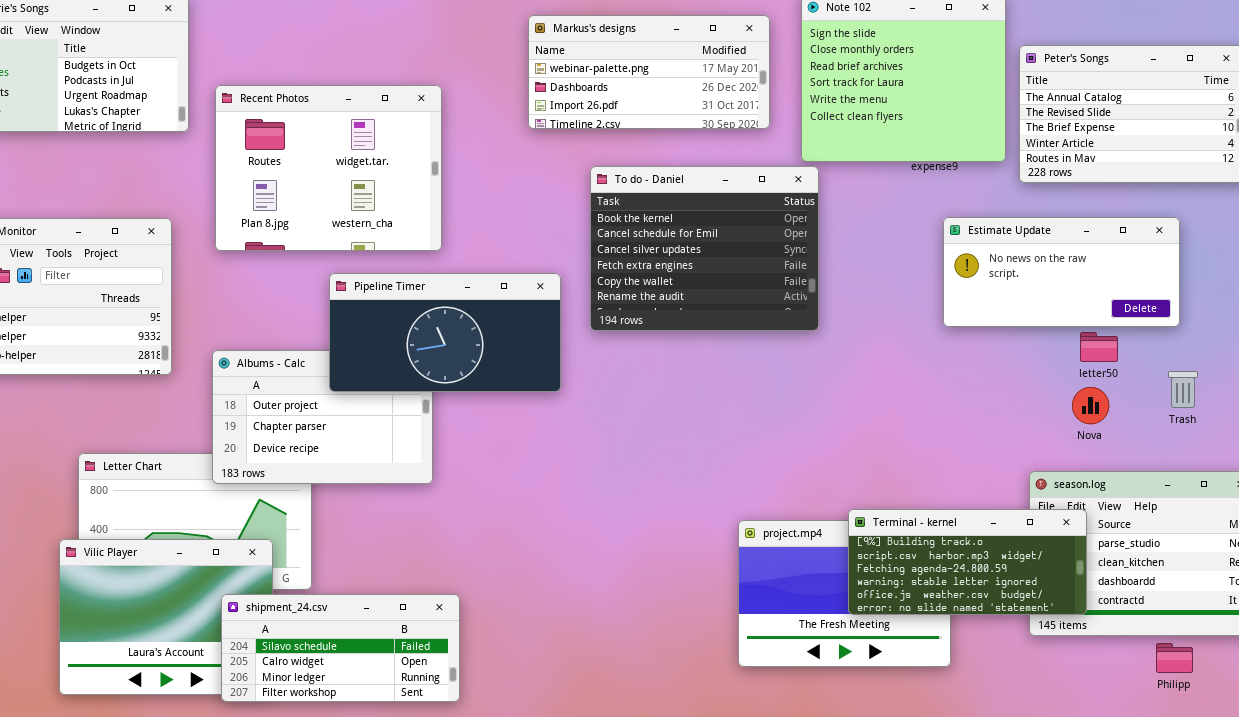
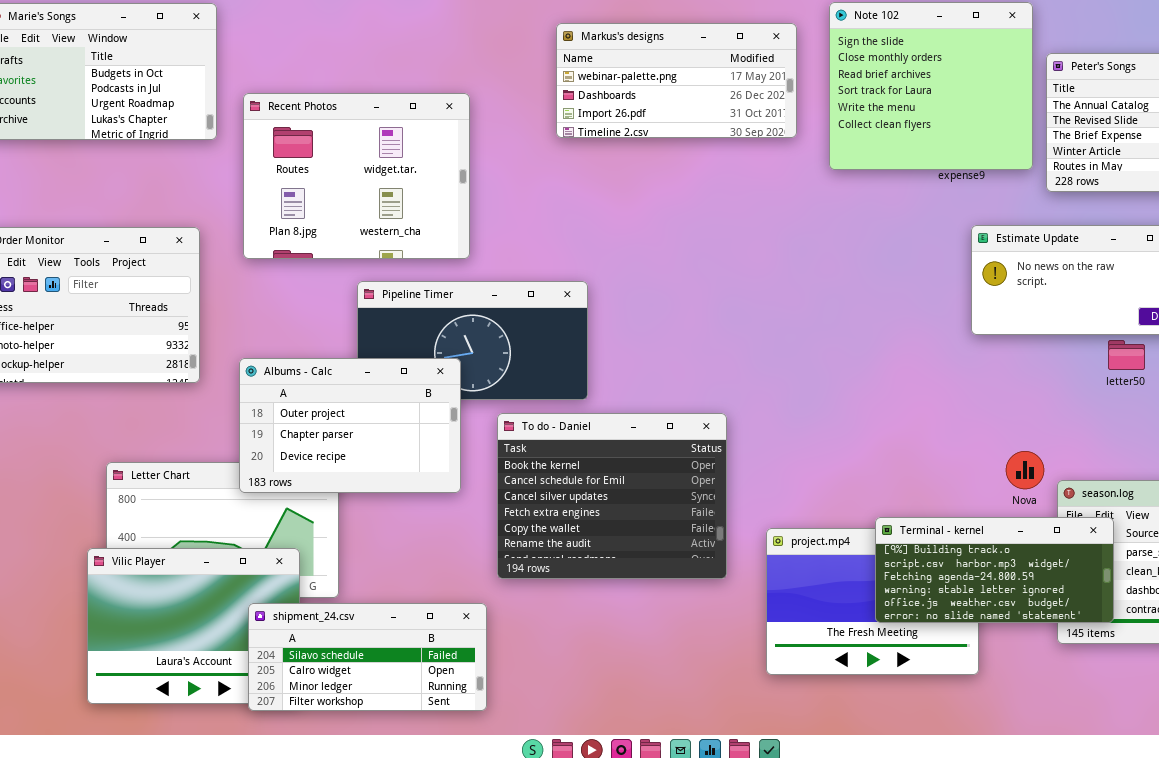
To do - Daniel: [590,166,819,331] -> [497,413,727,579], moved
Albums - Calc: [212,350,433,484] -> [239,358,461,493], raised
Nova: [1072,387,1109,424] -> [1006,451,1044,489], moved

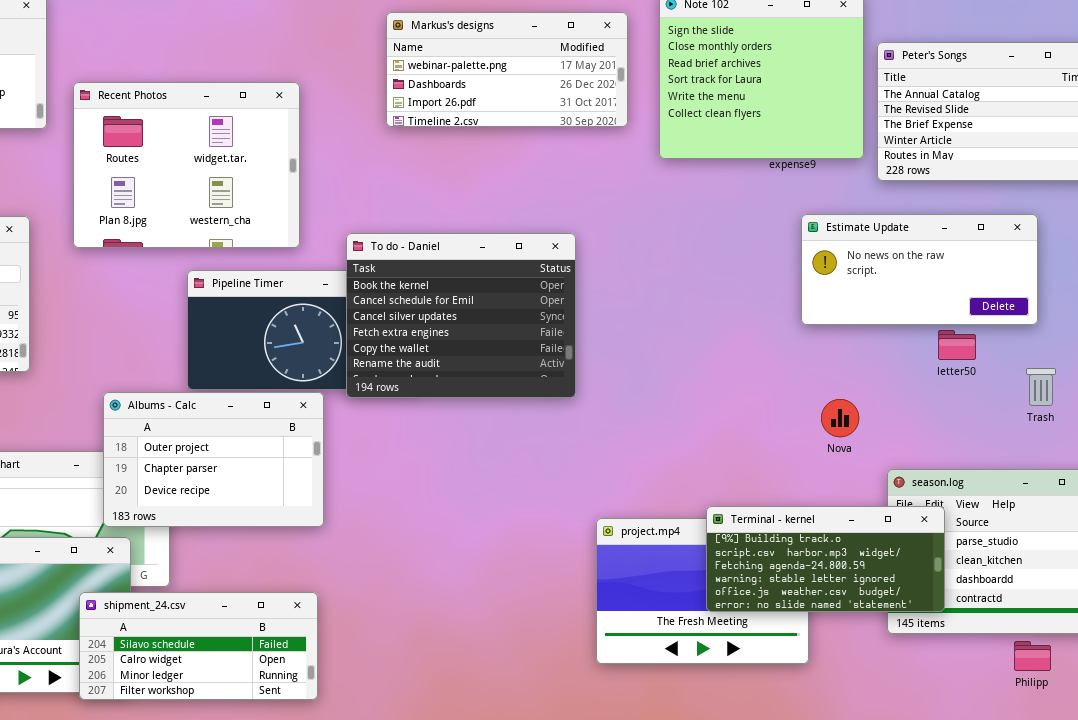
Albums - Calc: [239,358,461,493] -> [103,392,324,527], moved
To do - Daniel: [497,413,727,579] -> [346,233,576,398], moved
Nova: [1006,451,1044,489] -> [821,399,859,437], moved

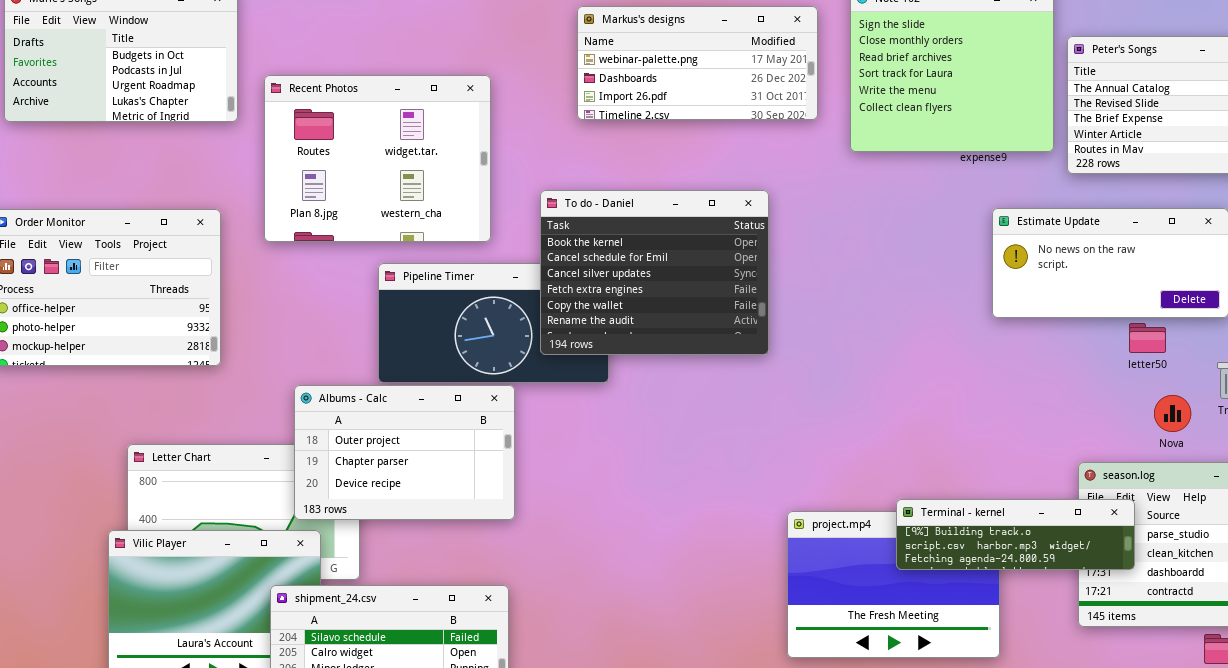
To do - Daniel: [346,233,576,398] -> [540,190,769,355], moved
Nova: [821,399,859,437] -> [1154,395,1191,432], moved
Terminal - kernel: [706,506,945,612] -> [896,499,1135,570], resized

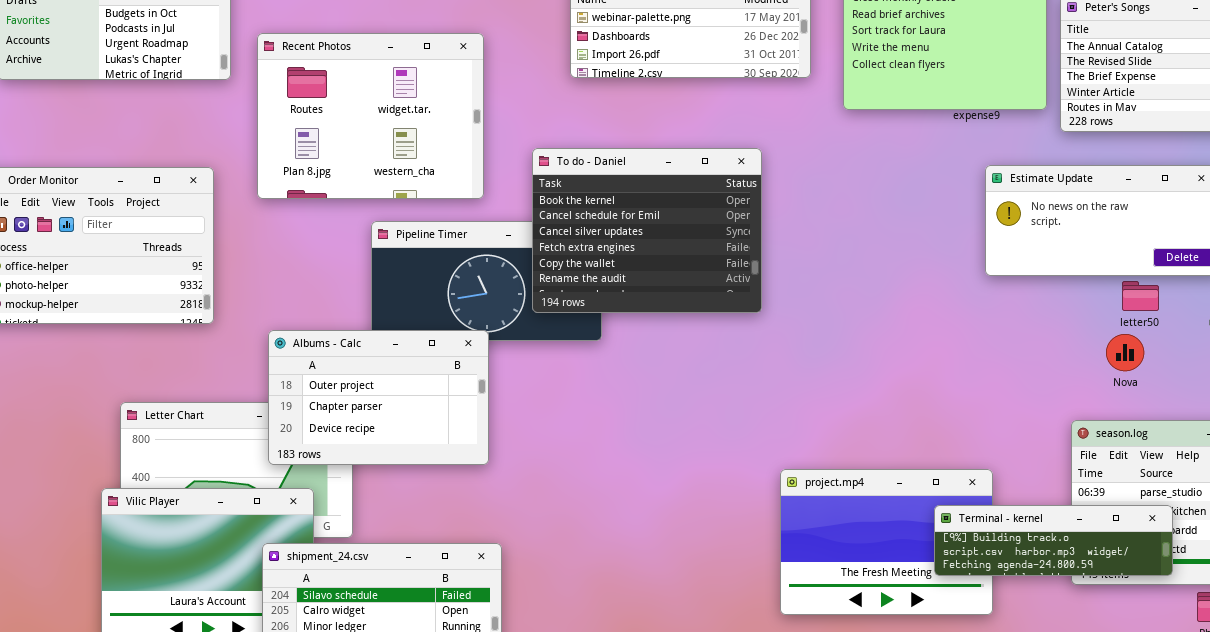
Albums - Calc: [294,385,515,520] -> [268,330,489,465], moved
Nova: [1154,395,1191,432] -> [1106,334,1144,371], moved
Terminal - kernel: [896,499,1135,570] -> [934,505,1173,576], moved

